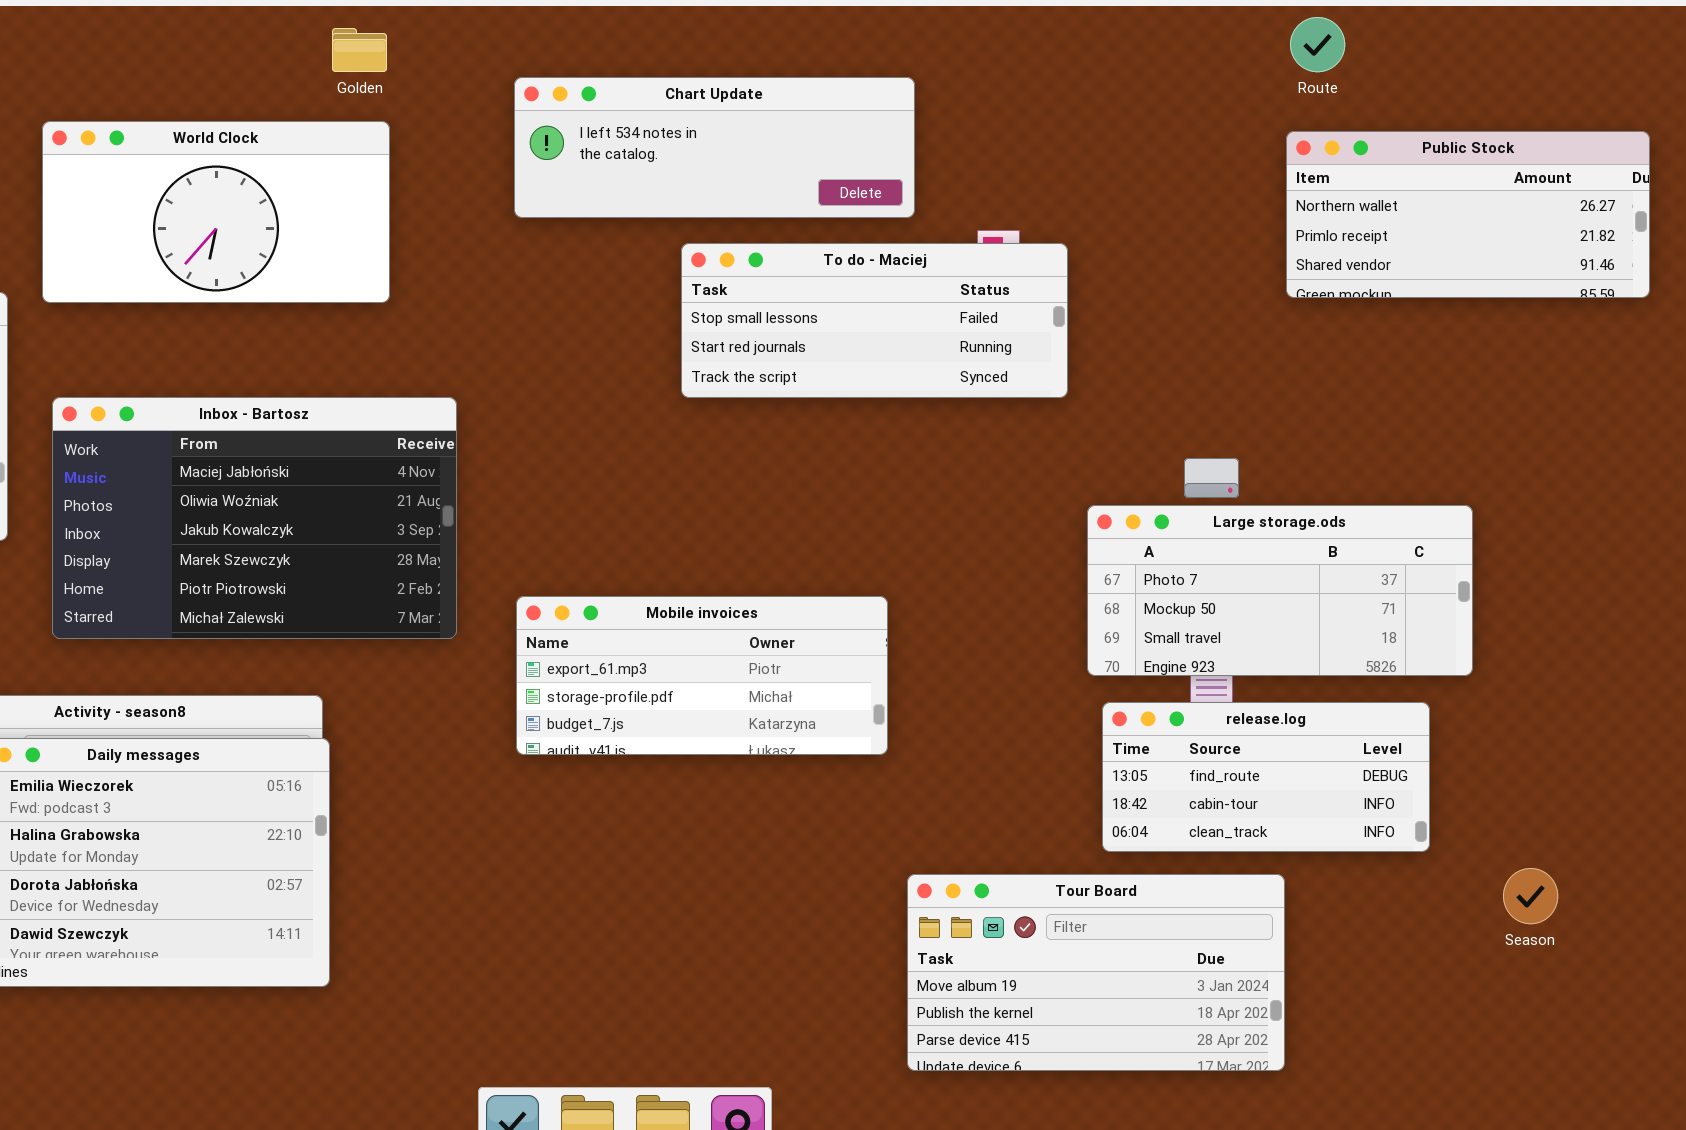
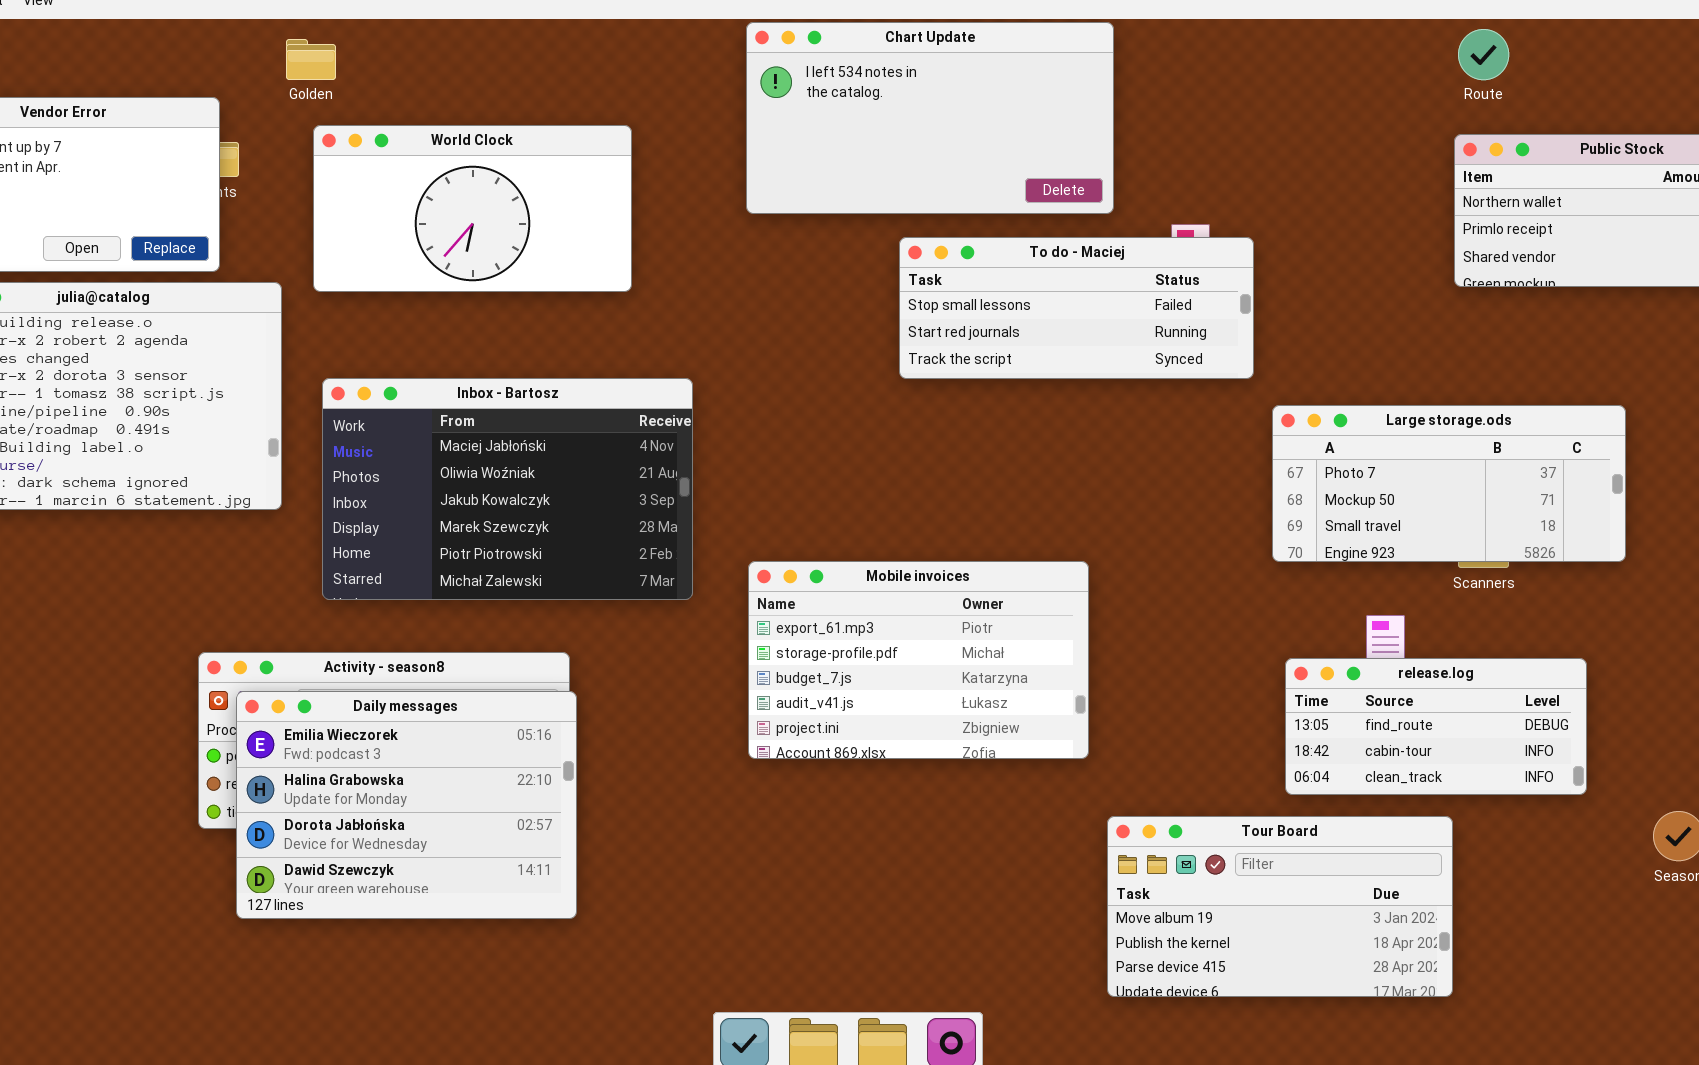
Golden: [332,28,387,72] -> [286,39,336,80], moved
Chart Update: [514,77,915,218] -> [746,22,1114,214], resized
Large storage.ods: [1087,505,1473,676] -> [1272,405,1626,562], moved
Mobile invoices: [516,596,888,755] -> [748,561,1089,759], resized

